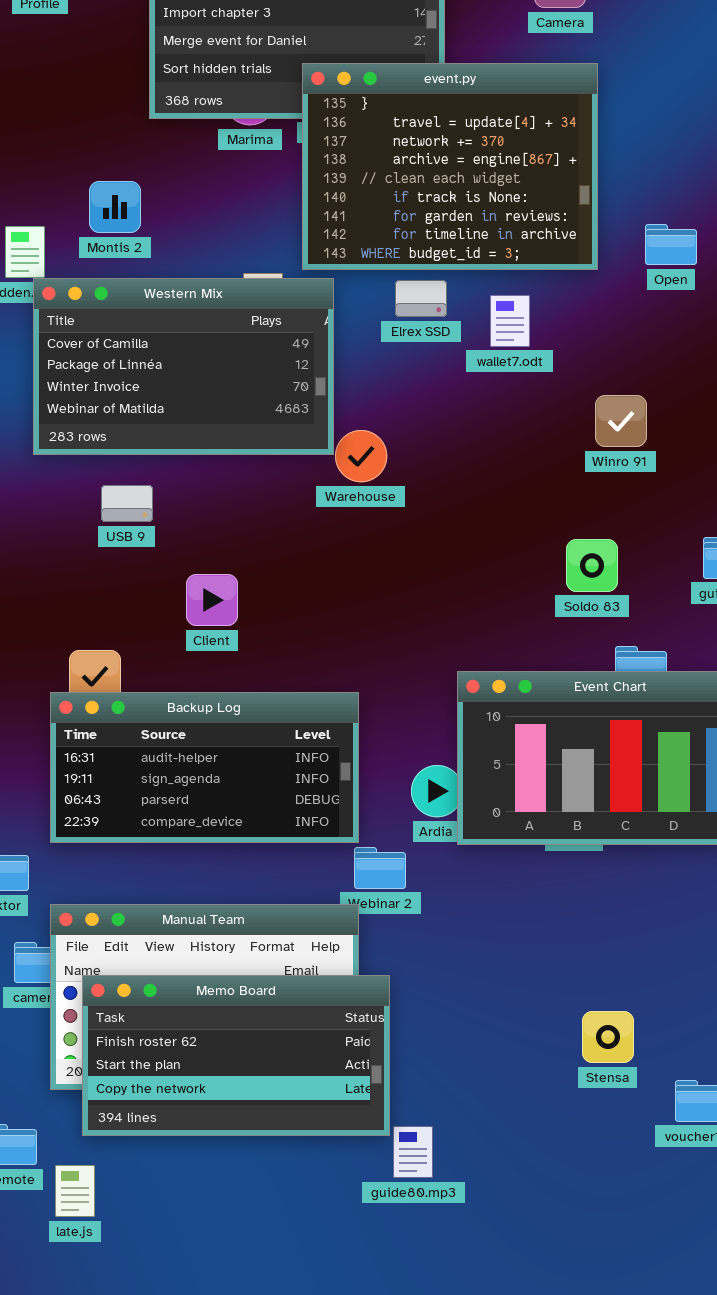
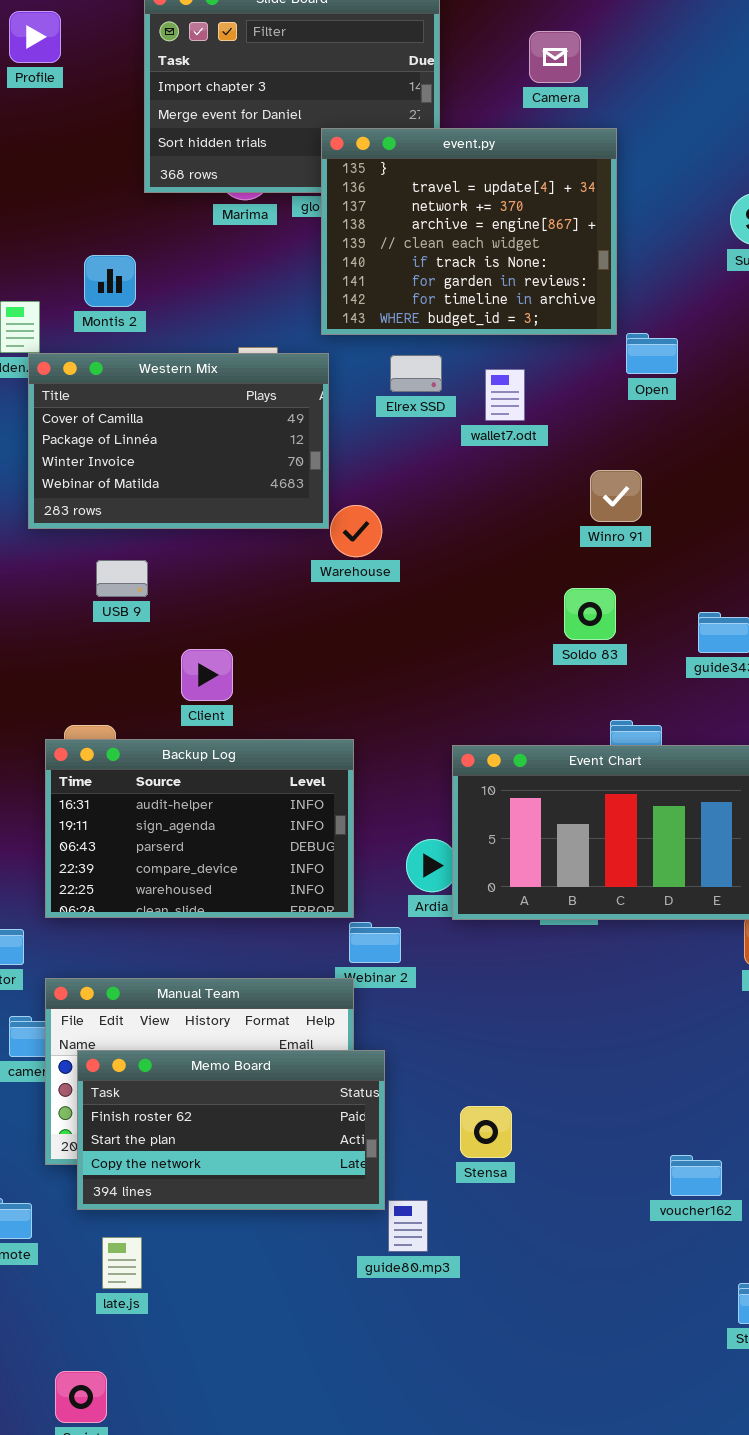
event.py: [302,63,598,270] -> [321,128,617,335], moved
Open: [645,224,697,265] -> [626,333,678,374], moved
Soldo 83: [566,539,618,592] -> [564,588,616,640], moved
Backup Log: [50,692,359,843] -> [45,739,354,918], resized
Stensa: [582,1011,634,1063] -> [460,1106,512,1158], moved
late.js: [55,1165,95,1217] -> [102,1237,142,1289], moved

